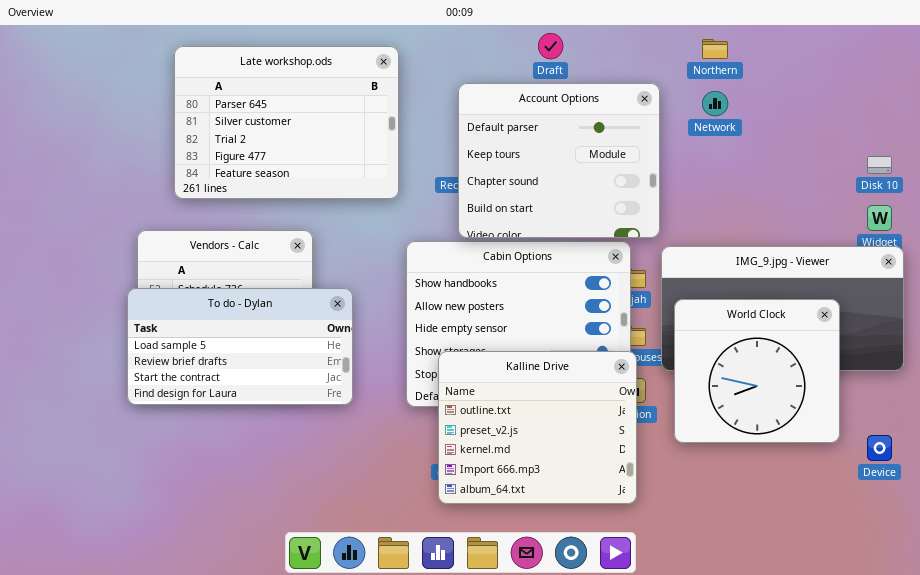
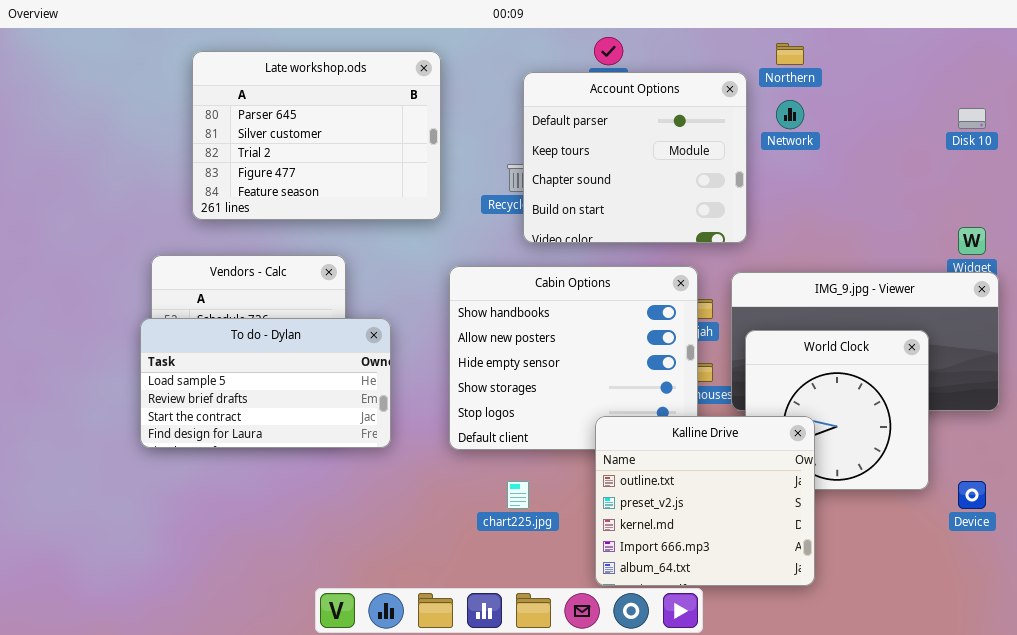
Account Options: [458,83,660,238] -> [523,72,747,243], moved
Disk 10: [867,156,892,174] -> [958,108,986,129], moved
Kalline Drive: [438,351,637,504] -> [595,416,815,586], moved

